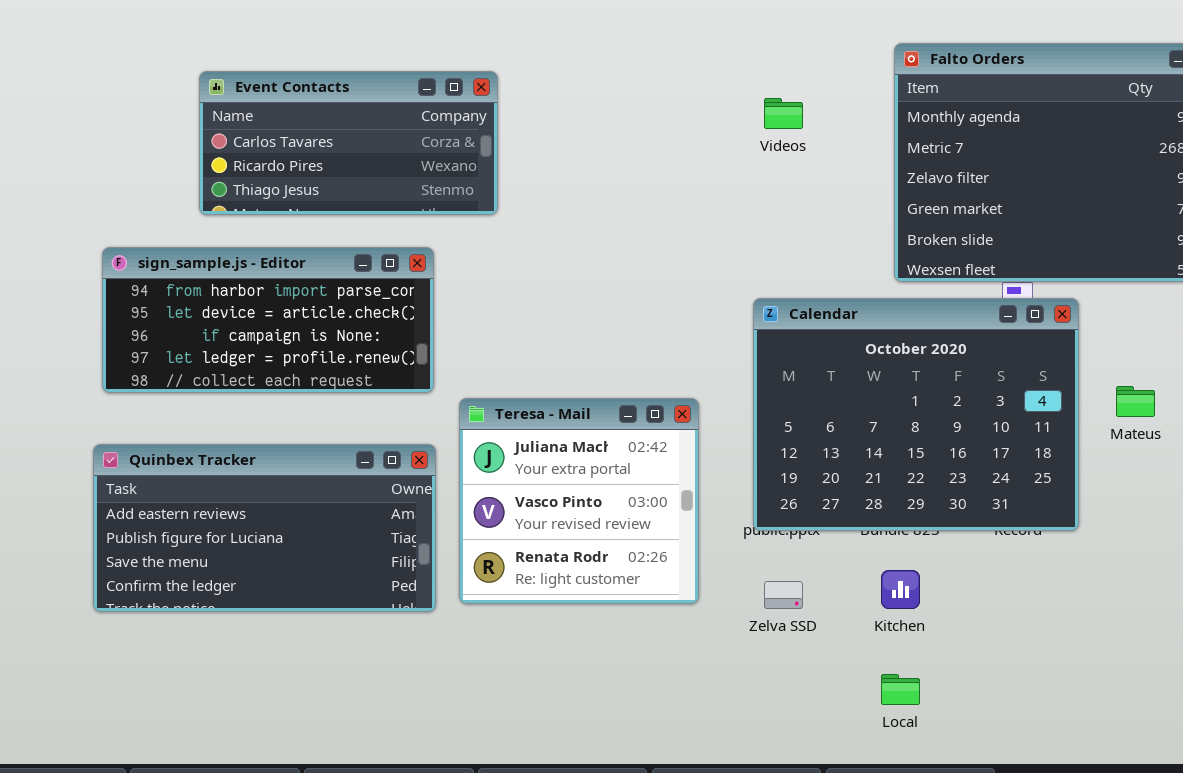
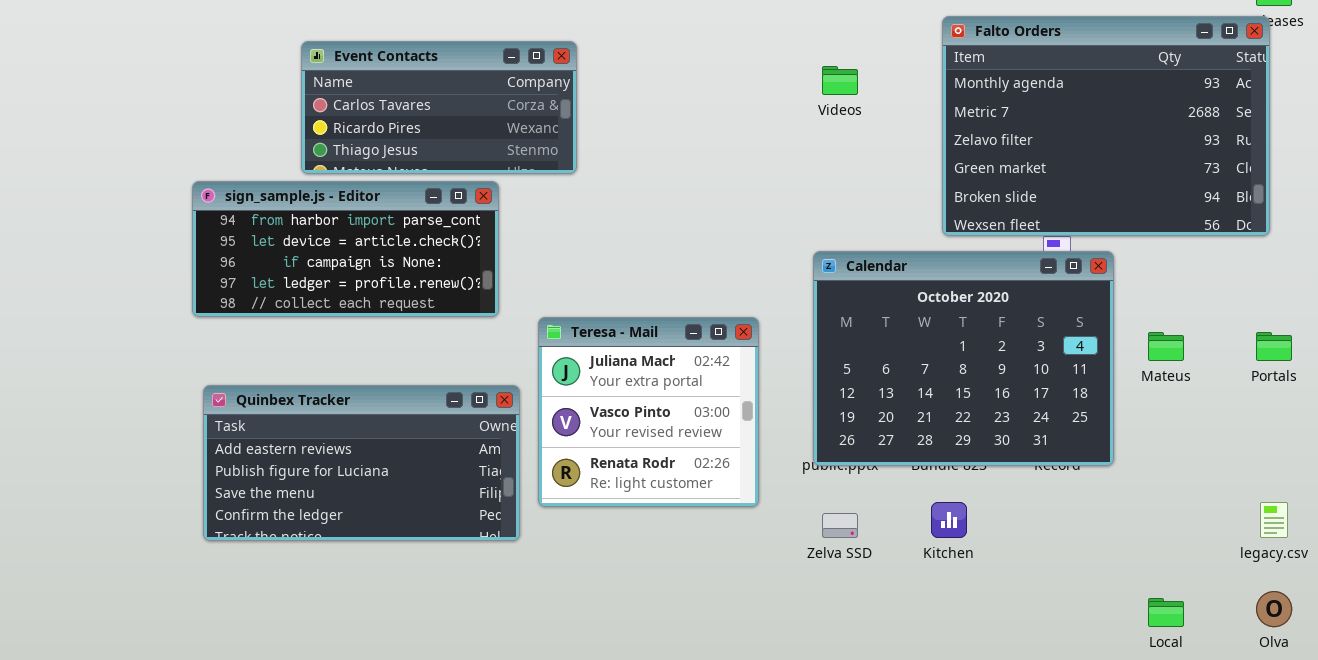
sign_sample.js - Editor: [102,247,434,393] -> [192,181,499,317], moved
Teresa - Mail: [459,398,699,604] -> [538,317,759,507], moved
Local: [881,674,920,705] -> [1148,598,1184,627], moved

